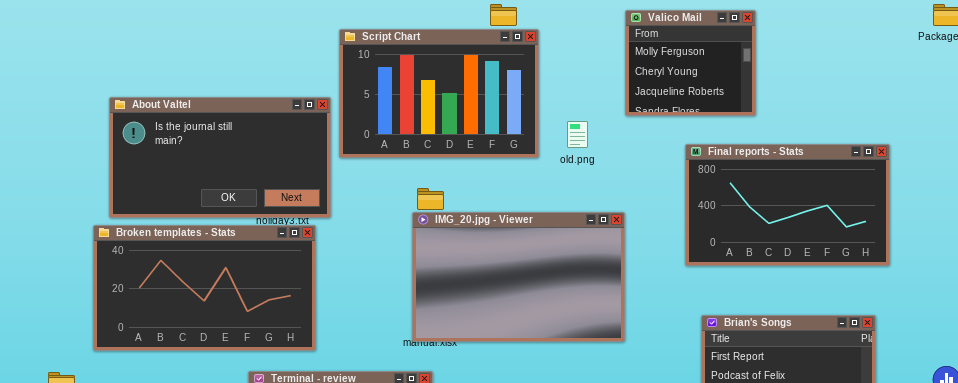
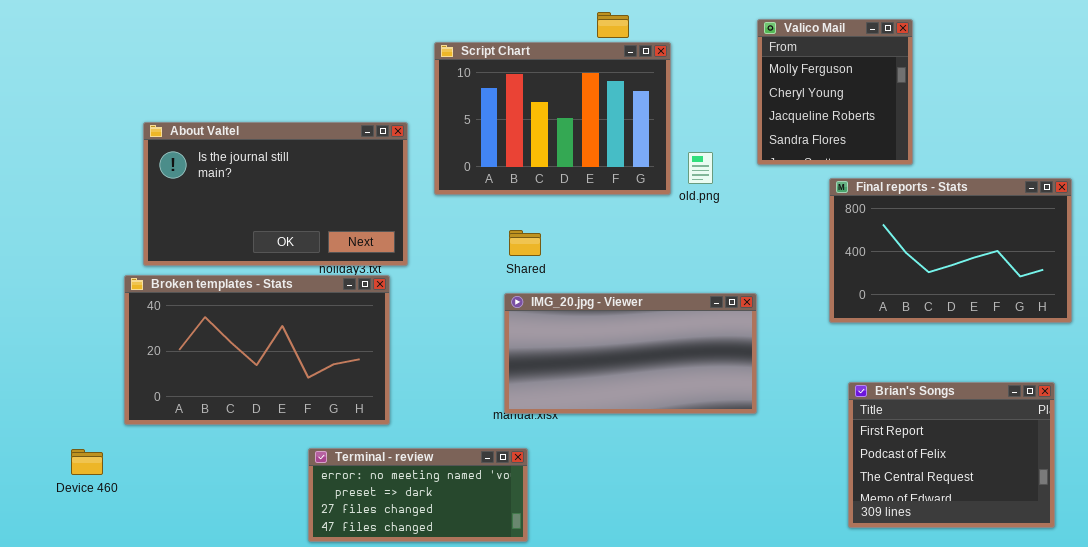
Valico Mail: [625,10,756,116] -> [757,19,913,165], resized
Script Chart: [339,29,539,158] -> [434,42,671,195], moved
IMG_20.jpg - Viewer: [412,212,625,342] -> [504,293,757,414], resized

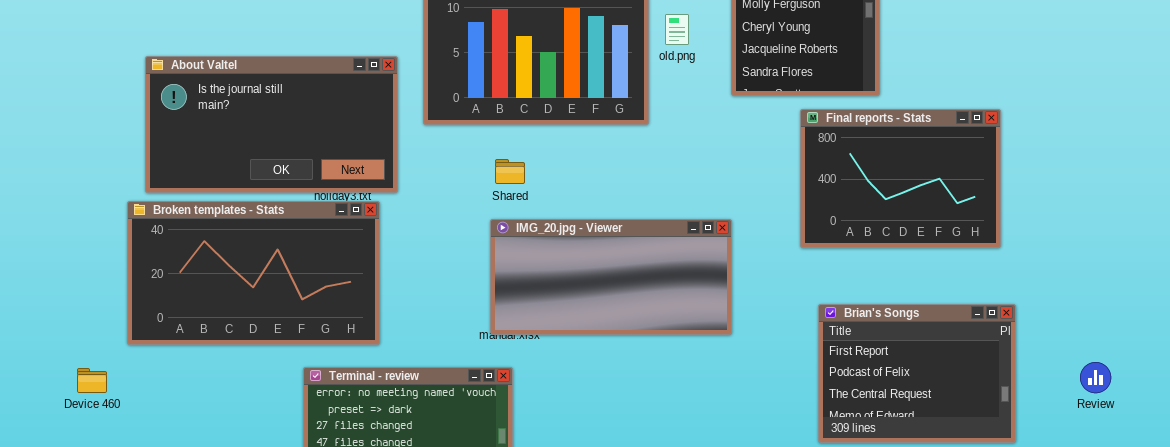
old.png: [688,152,713,184] -> [665,14,689,45], moved
Final reports - Stats: [829,178,1072,323] -> [800,109,1001,248], resized

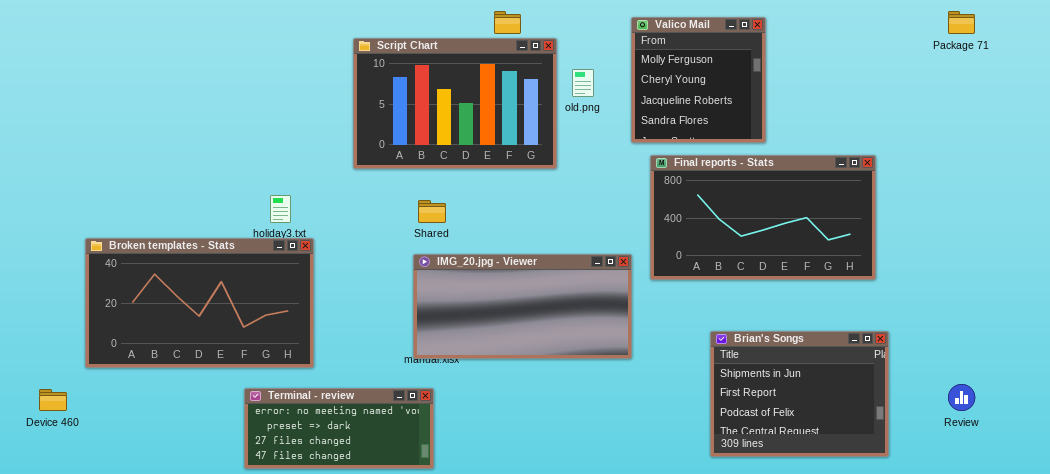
About Valtel: [145,56,398,193] -> none, closed
Final reports - Stats: [800,109,1001,248] -> [650,155,876,280], resized
Brian's Songs: [818,304,1016,443] -> [710,331,889,457], scrolled up 1 row

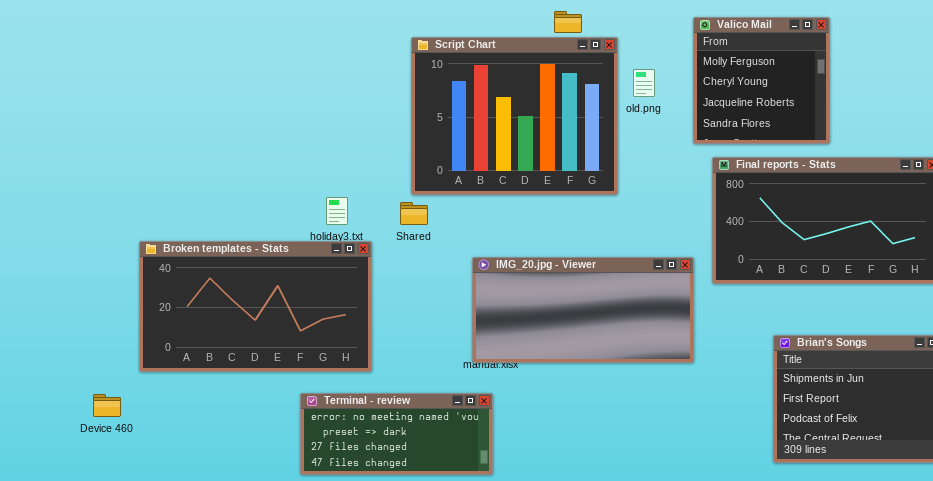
Script Chart: [353,38,557,169] -> [411,37,618,195], resized
Shared: [418,200,446,223] -> [400,202,428,225], moved

